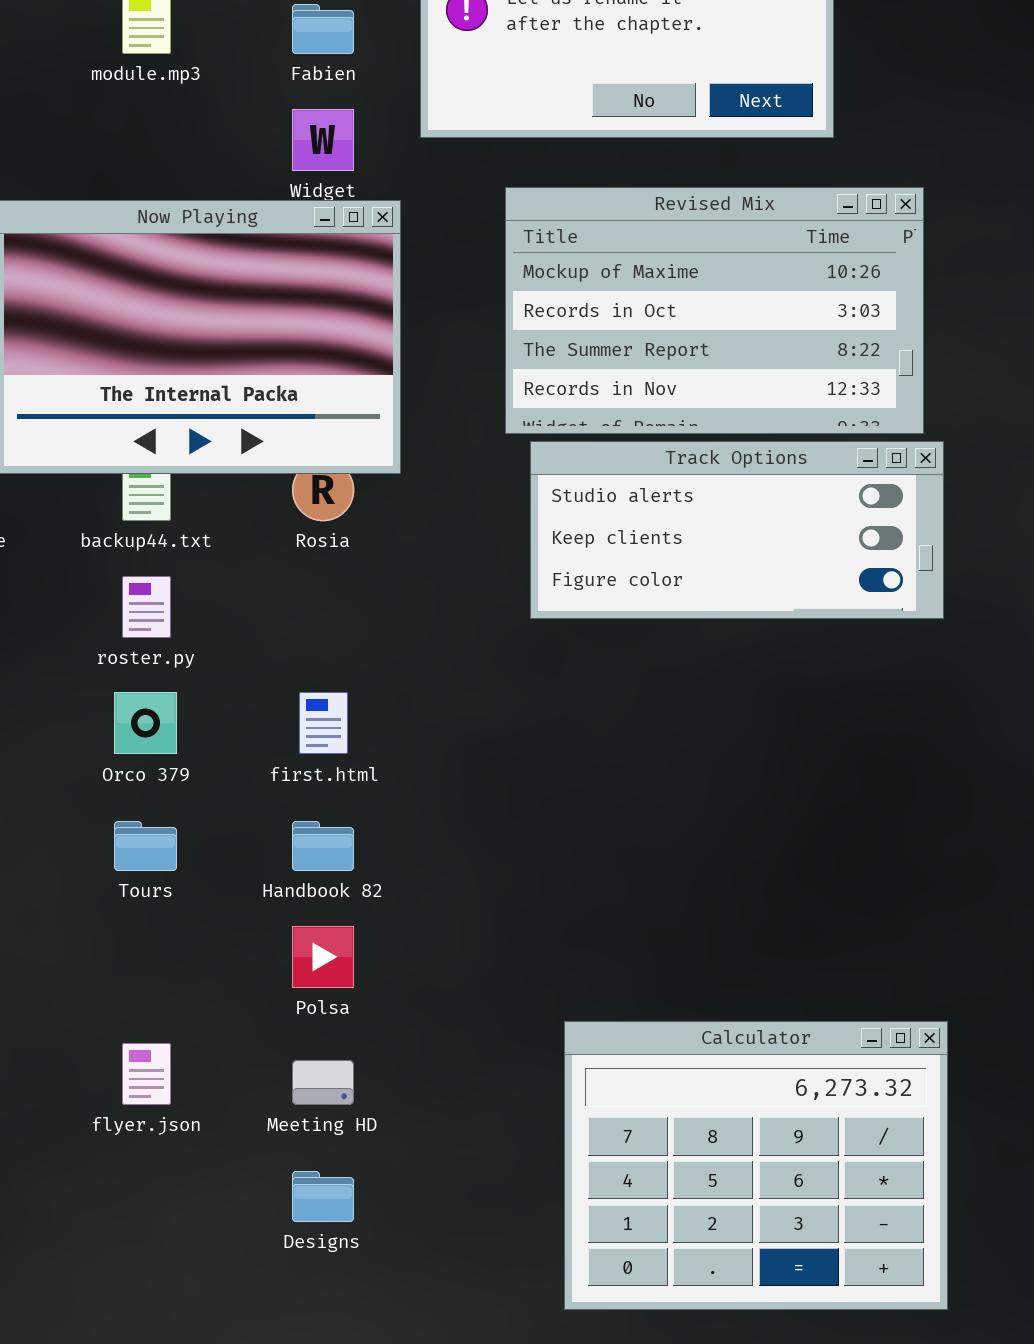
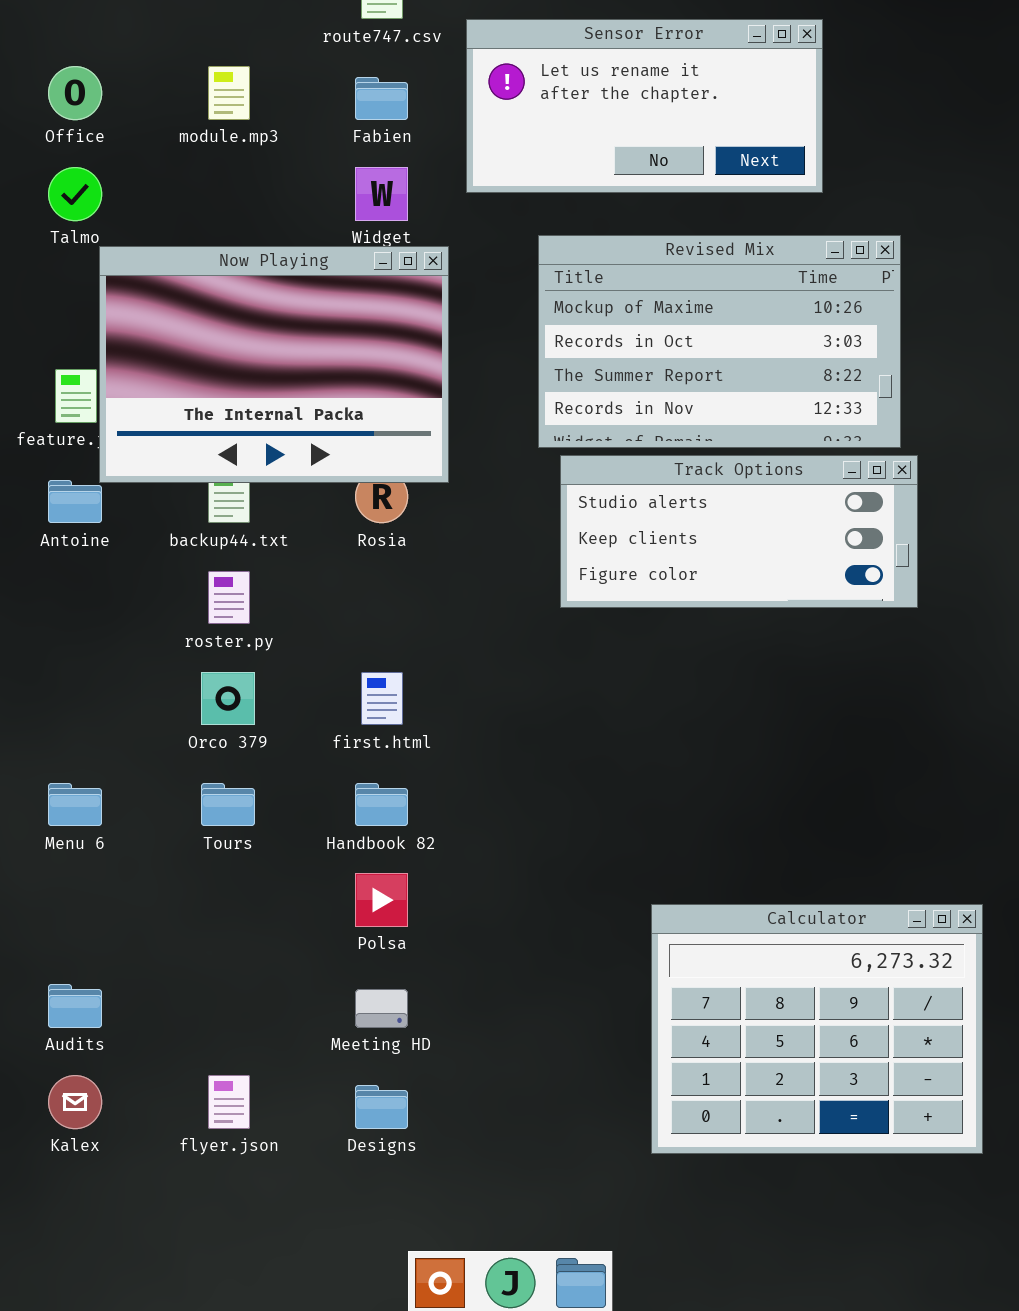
Calculator: [564,1021,948,1310] -> [651,904,983,1154], moved
flyer.json: [122,1043,171,1105] -> [208,1075,250,1129], moved

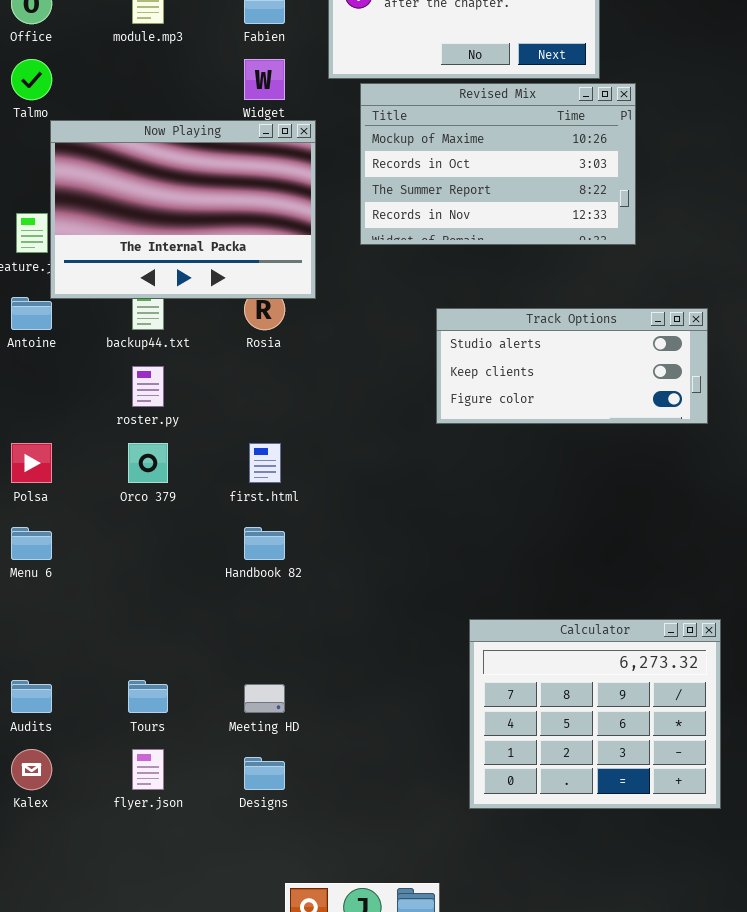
Revised Mix: [538,235,901,448] -> [360,83,636,245], moved
Track Options: [560,455,918,608] -> [436,308,708,424], moved
Tours: [201,783,255,826] -> [128,680,168,713], moved
Polsa: [355,873,408,927] -> [11,443,52,483], moved

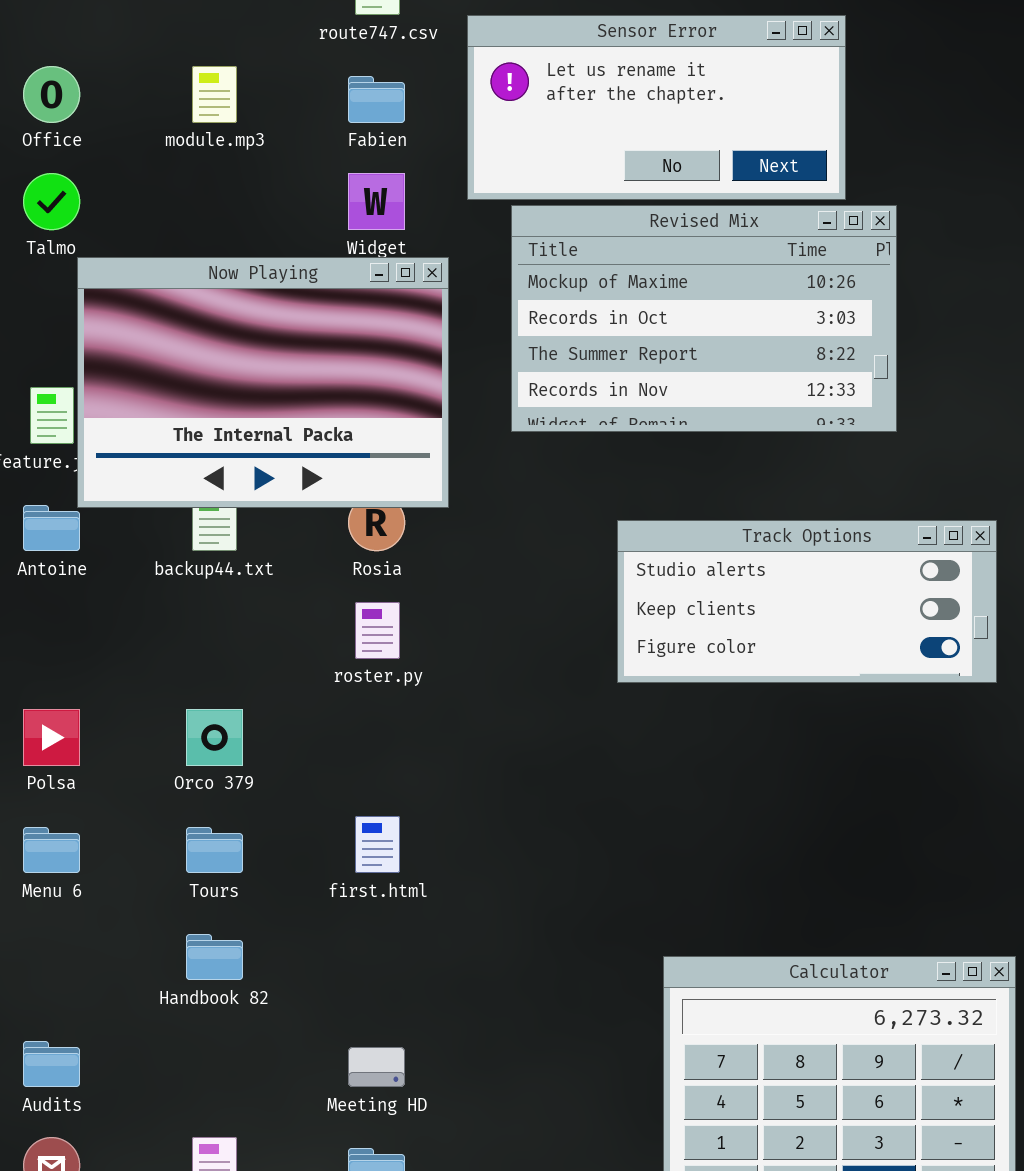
roster.py: [132,366,164,407] -> [355,602,400,659], moved
first.html: [249,443,281,483] -> [355,816,400,873], moved
Handbook 82: [244,527,285,560] -> [186,934,243,980], moved
Tours: [128,680,168,713] -> [186,827,243,873], moved

